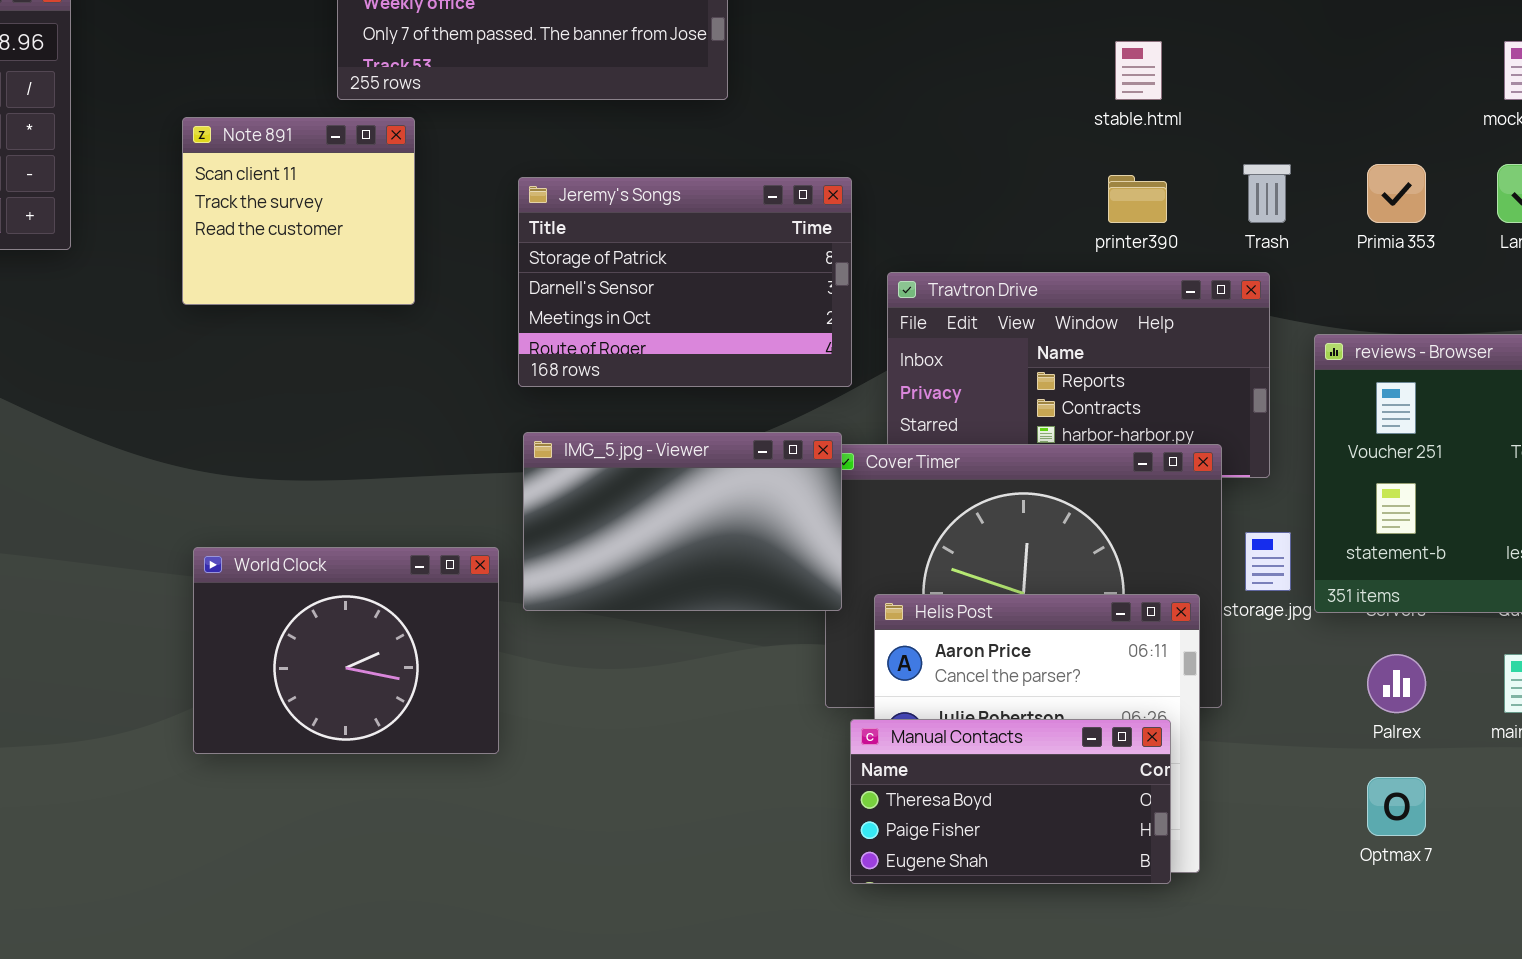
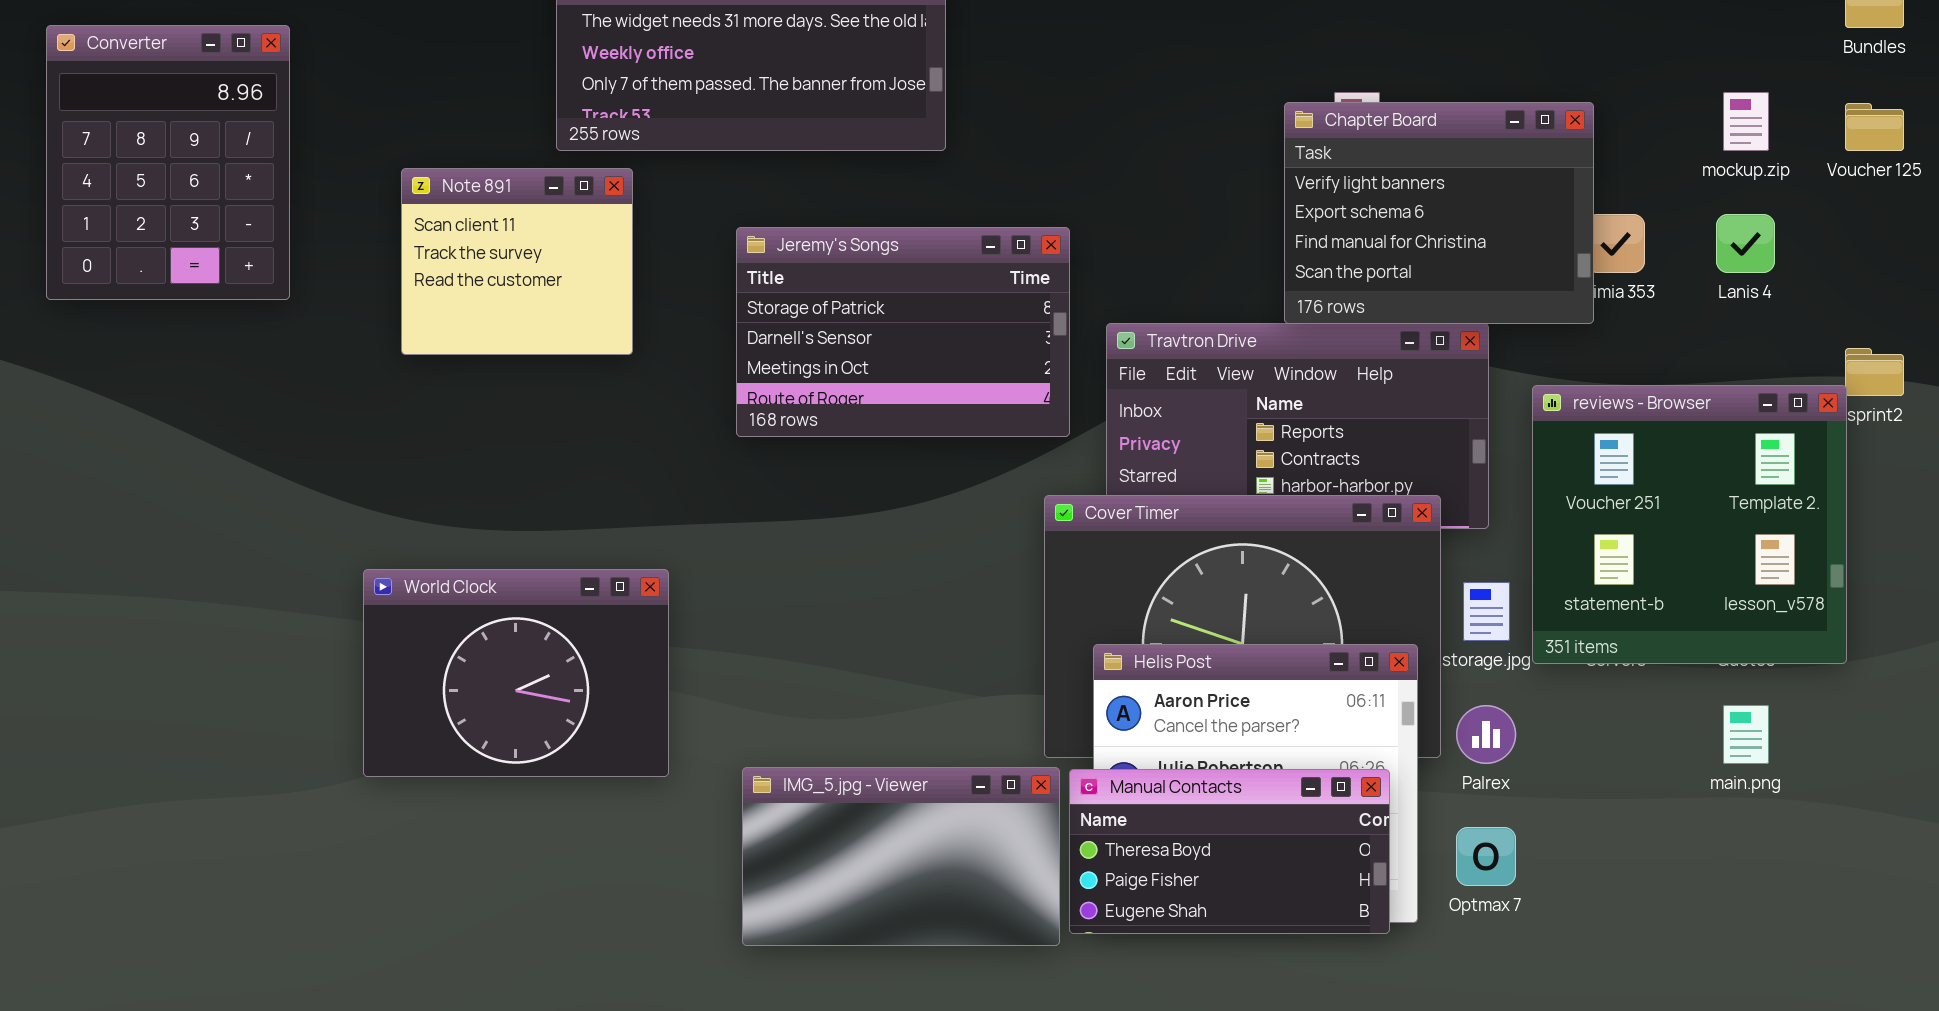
Chapter Board: none -> [1284,102,1594,324], opened
IMG_5.jpg - Viewer: [523,432,842,611] -> [742,767,1060,946], moved
World Clock: [193,547,499,754] -> [363,569,669,777], moved
Palrex: [1367,654,1426,713] -> [1456,705,1516,764], moved
Optmax 7: [1367,777,1426,836] -> [1456,827,1516,886], moved

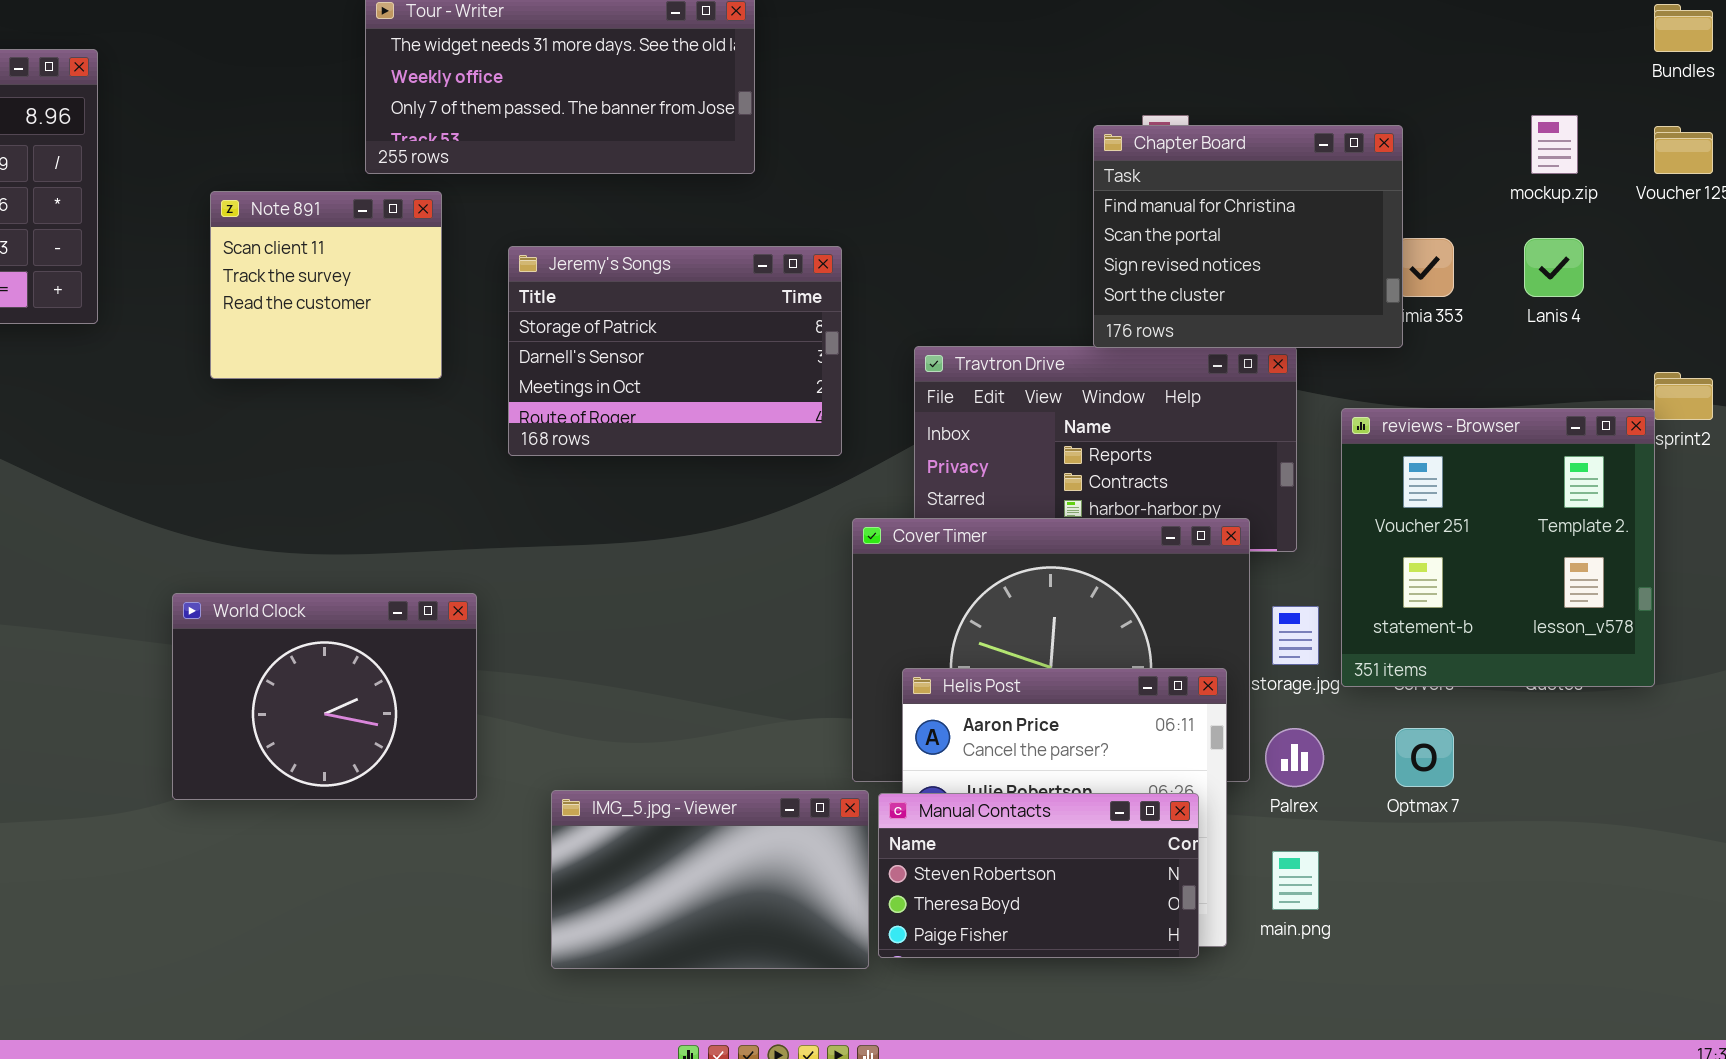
Chapter Board: [1284,102,1594,324] -> [1093,125,1403,348], scrolled down 2 rows
Jeremy's Songs: [736,227,1070,437] -> [508,246,842,456], moved
main.png: [1723,705,1769,764] -> [1272,851,1319,910], moved
Manual Contacts: [1069,769,1390,934] -> [878,793,1199,958], scrolled up 1 row
Optmax 7: [1456,827,1516,886] -> [1395,728,1454,787], moved

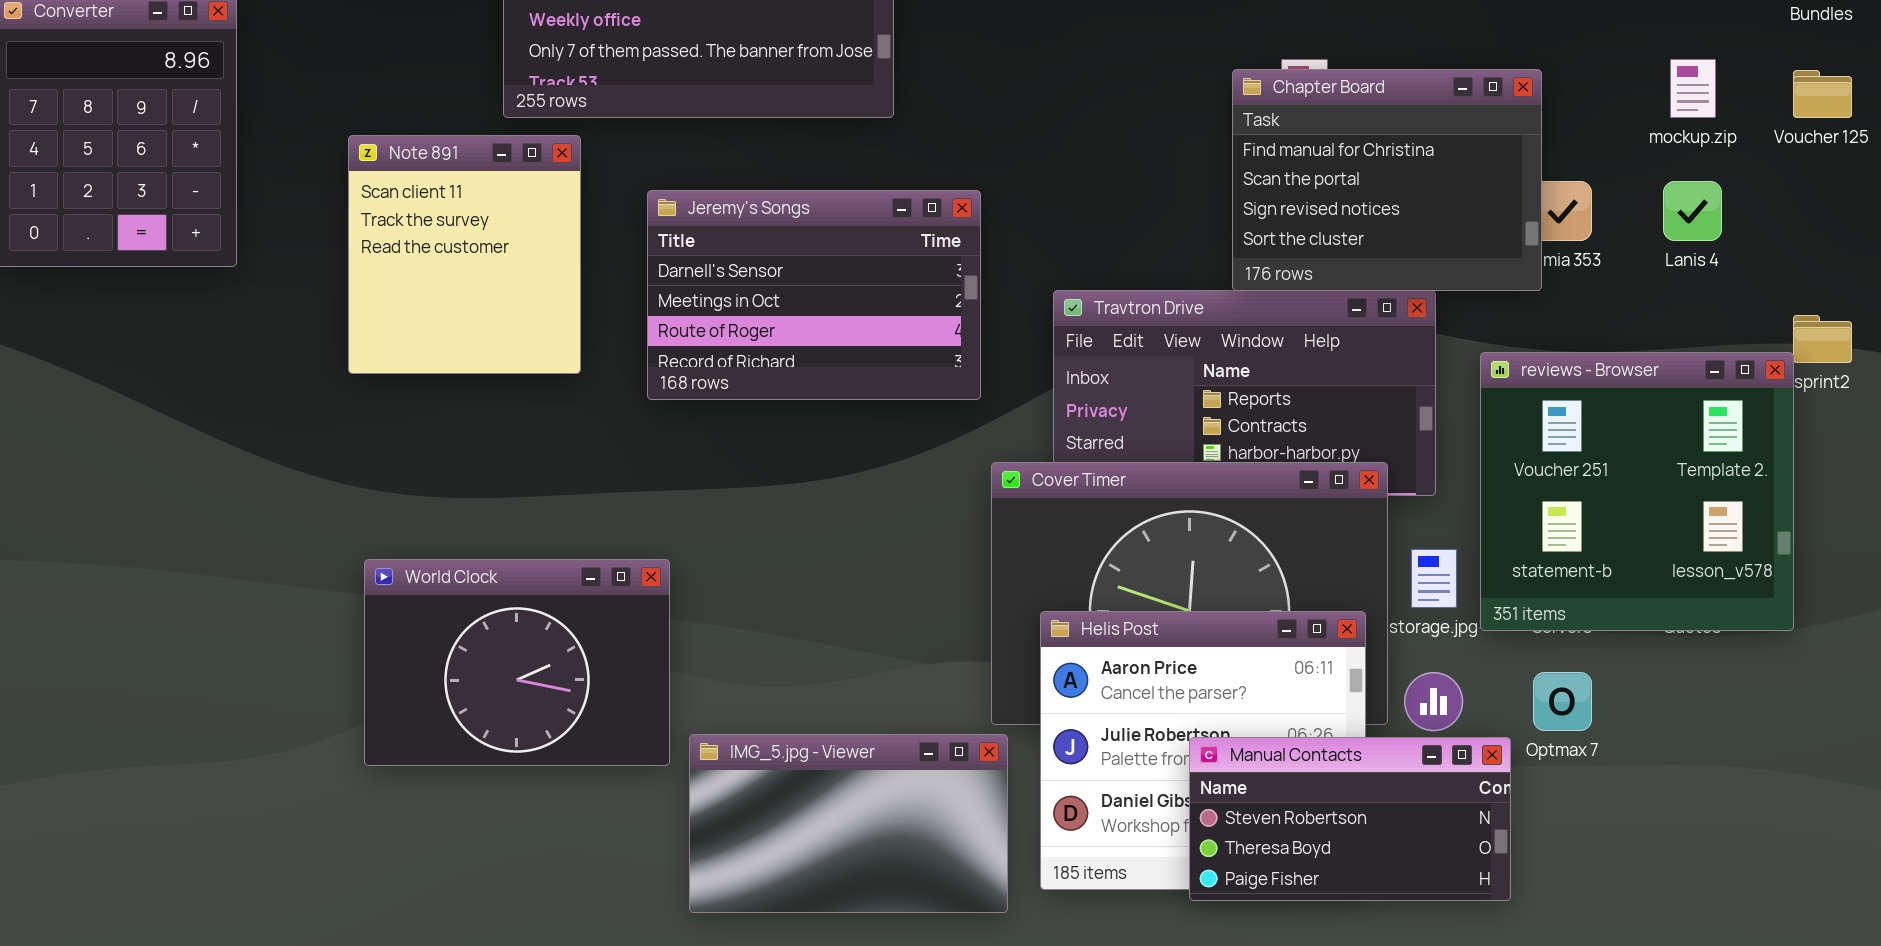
Note 891: [210,191,442,379] -> [348,135,581,374], resized
Jeremy's Songs: [508,246,842,456] -> [647,190,981,400], scrolled down 1 row
World Clock: [172,593,477,800] -> [364,559,670,766], moved
Manual Contacts: [878,793,1199,958] -> [1189,737,1511,901], moved

